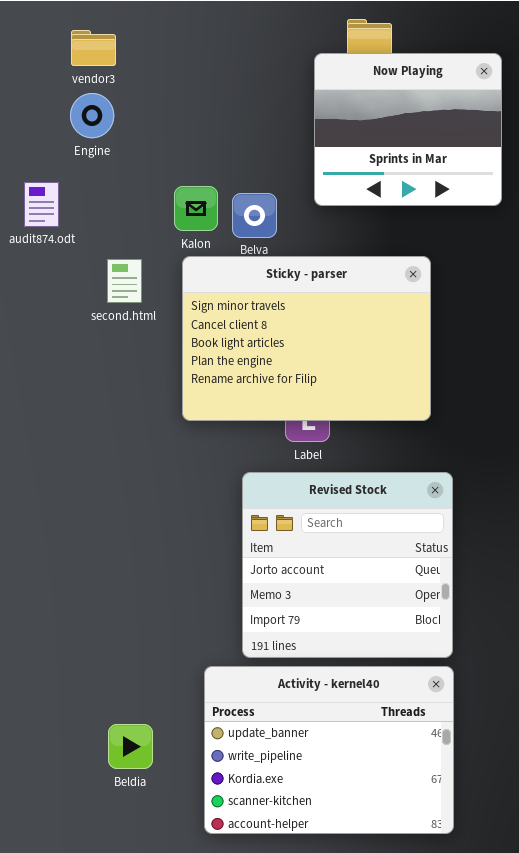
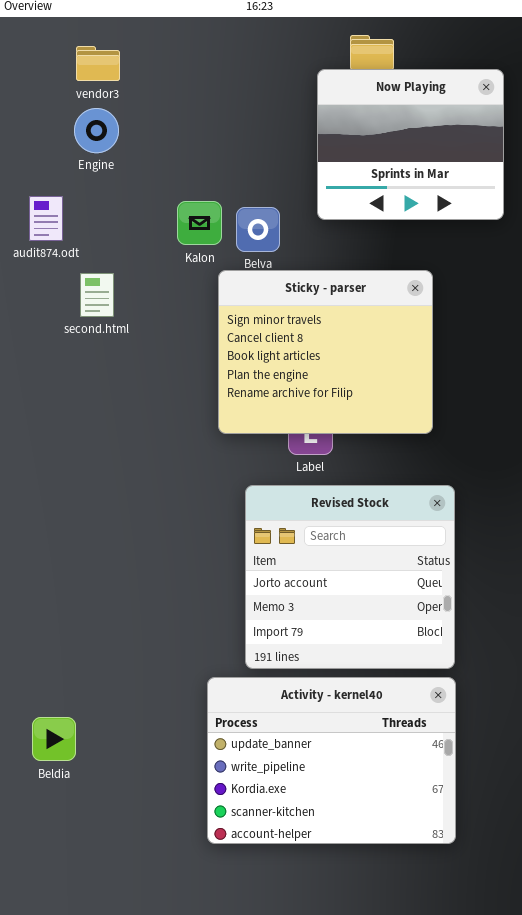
Sticky - parser: [182,256,431,421] -> [218,270,433,434], resized
second.html: [107,259,142,303] -> [80,273,114,317], moved
Beldia: [108,724,153,769] -> [32,717,76,761], moved

